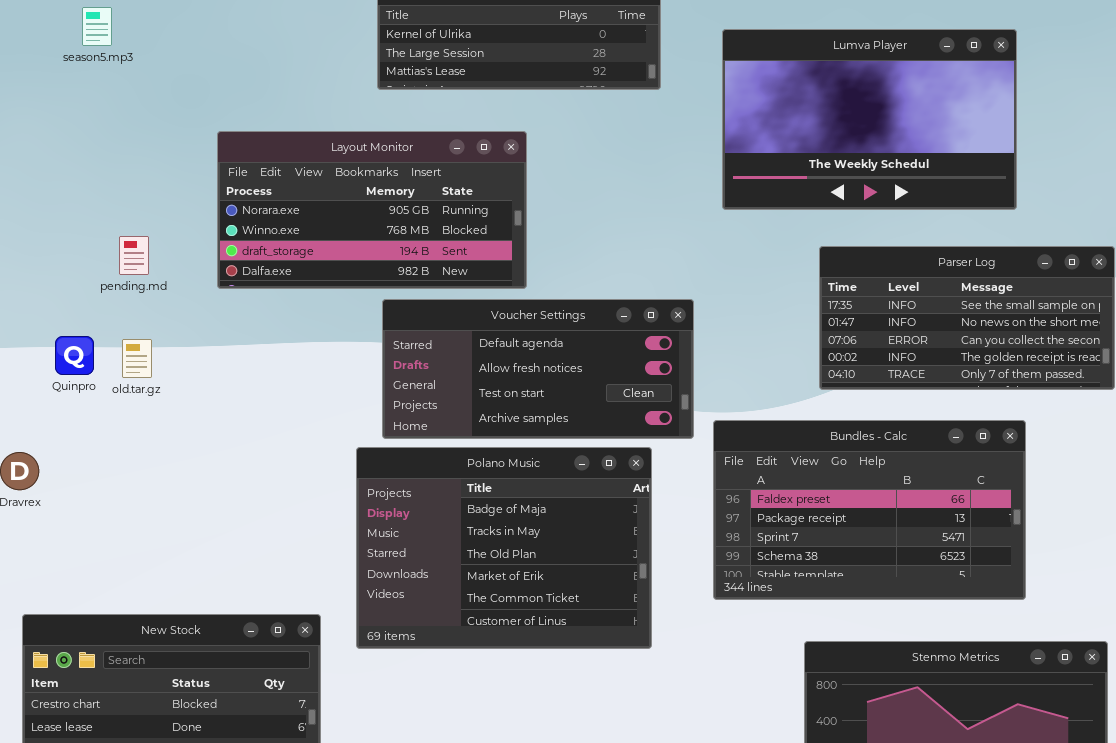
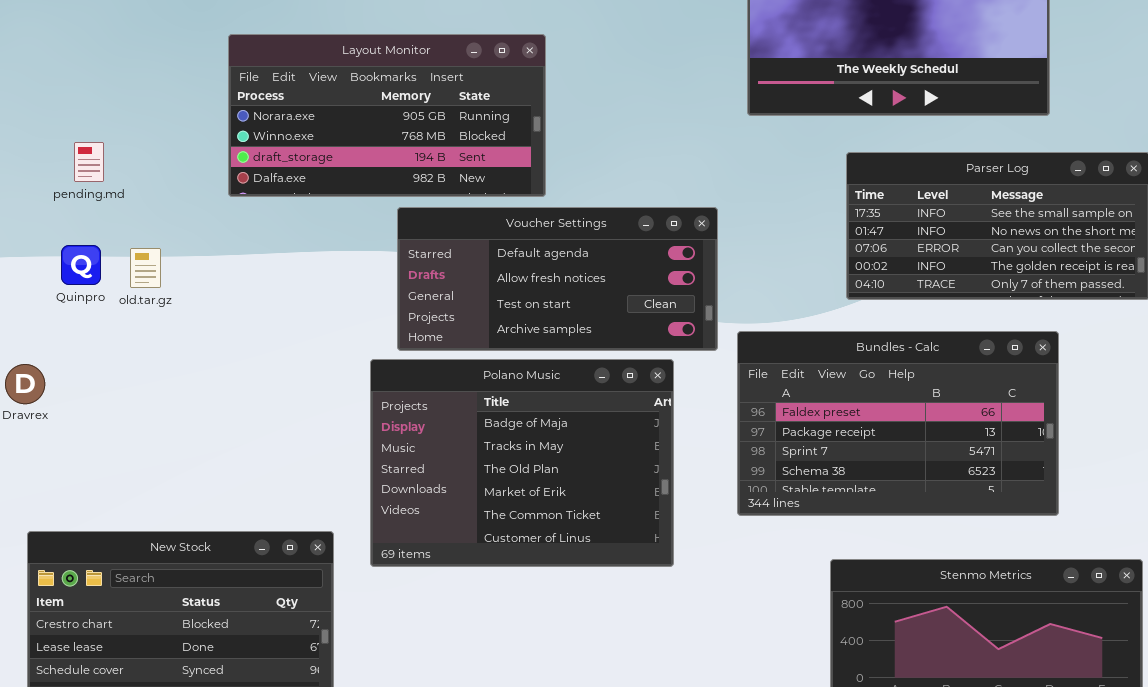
pending.md: [119,236,149,275] -> [74,142,104,182], moved

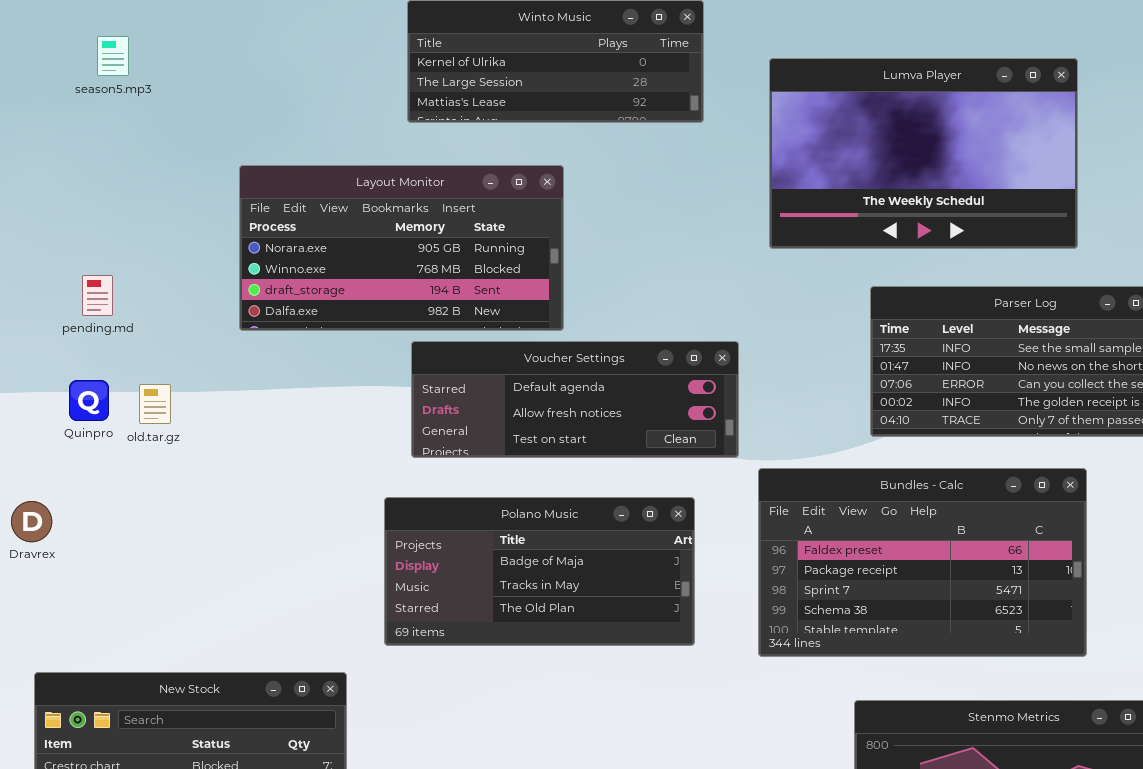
Voucher Settings: [397,207,718,351] -> [411,341,739,458], resized
Polano Music: [370,359,674,567] -> [384,497,695,646], resized

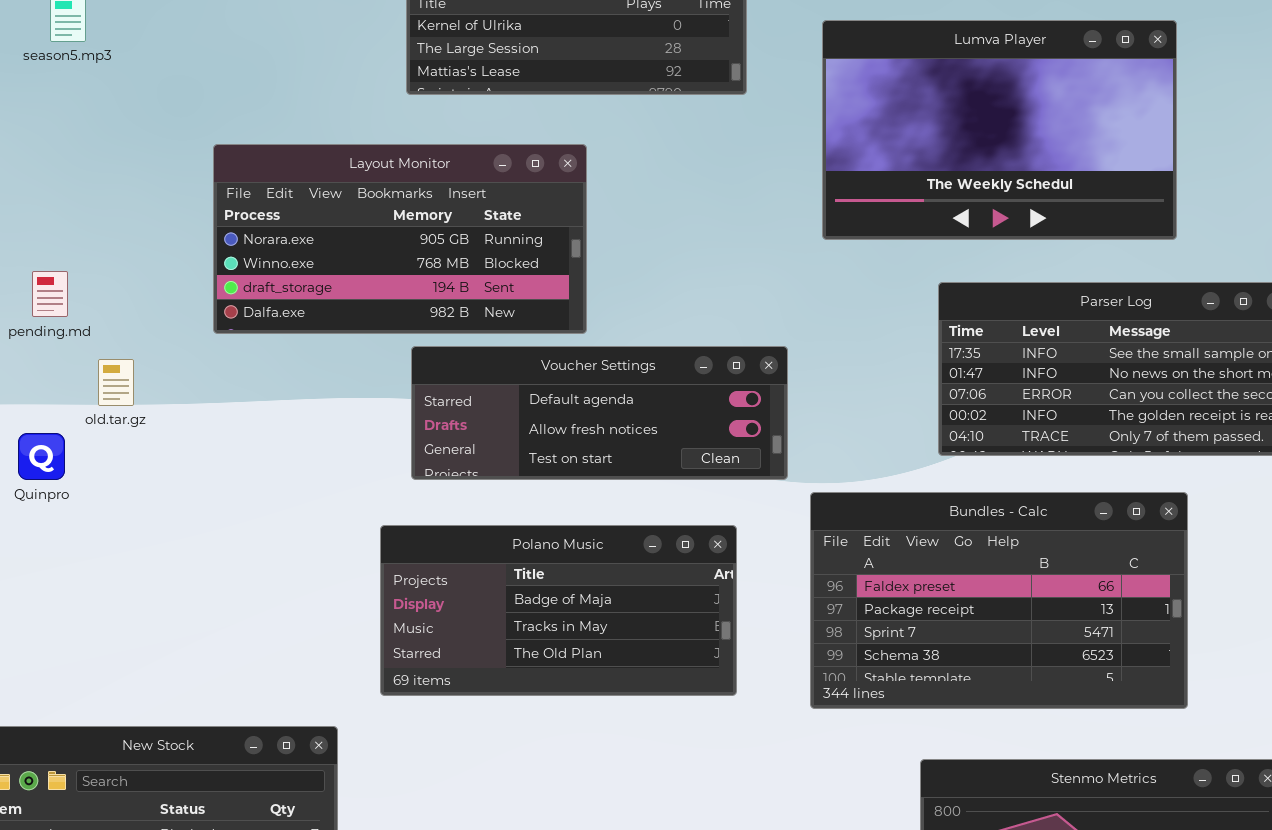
Quinpro: [69,380,109,421] -> [18,433,65,480], moved
old.tar.gz: [139,384,171,424] -> [98,359,134,406], moved

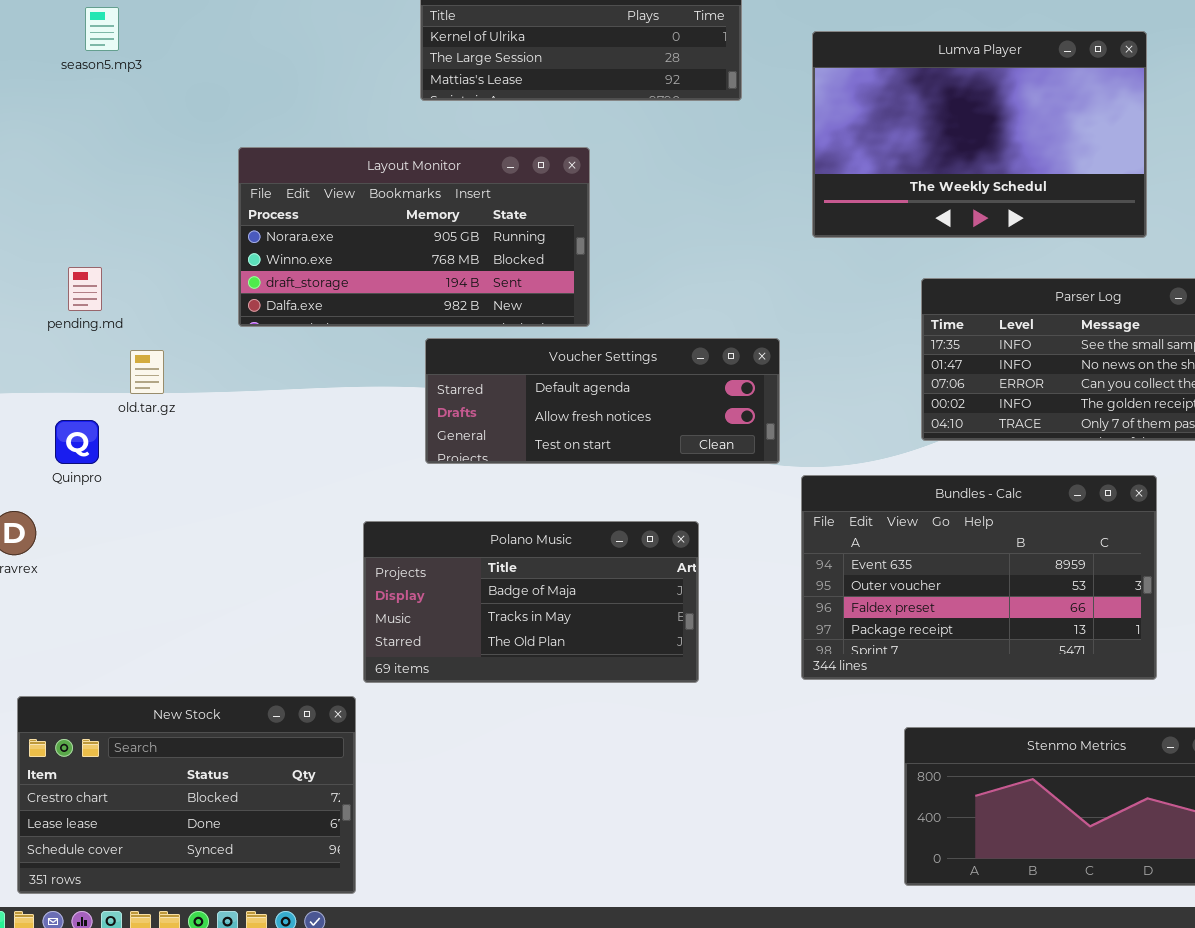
Bundles - Calc: [810,492,1188,709] -> [801,475,1157,680], scrolled up 2 rows
Polano Music: [380,525,737,696] -> [363,521,699,683], moved

